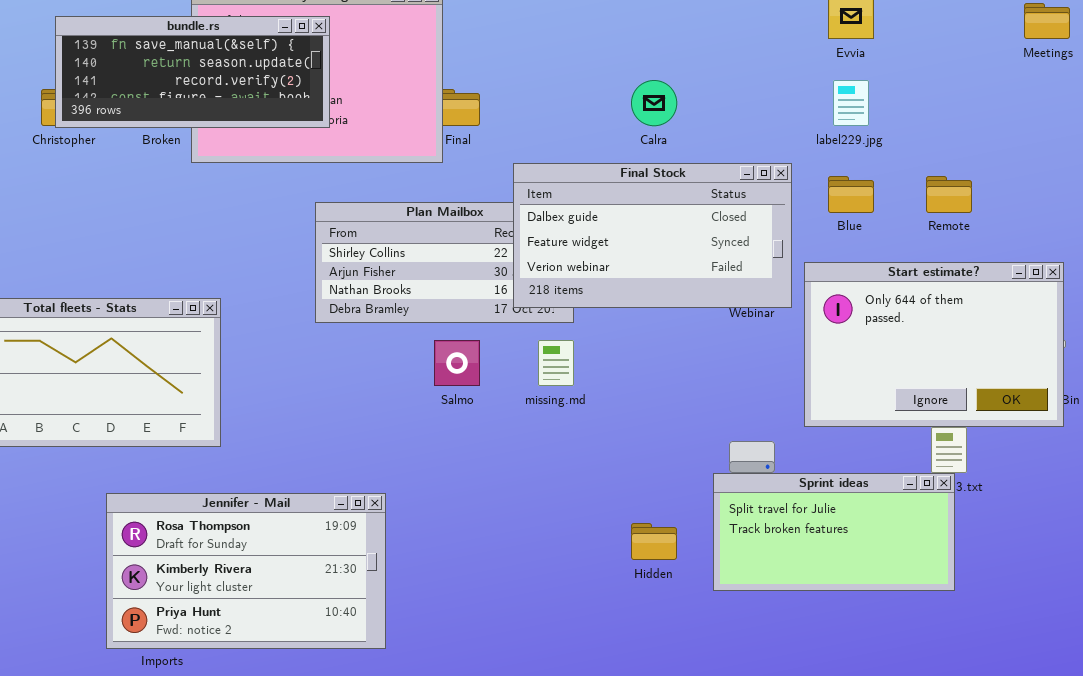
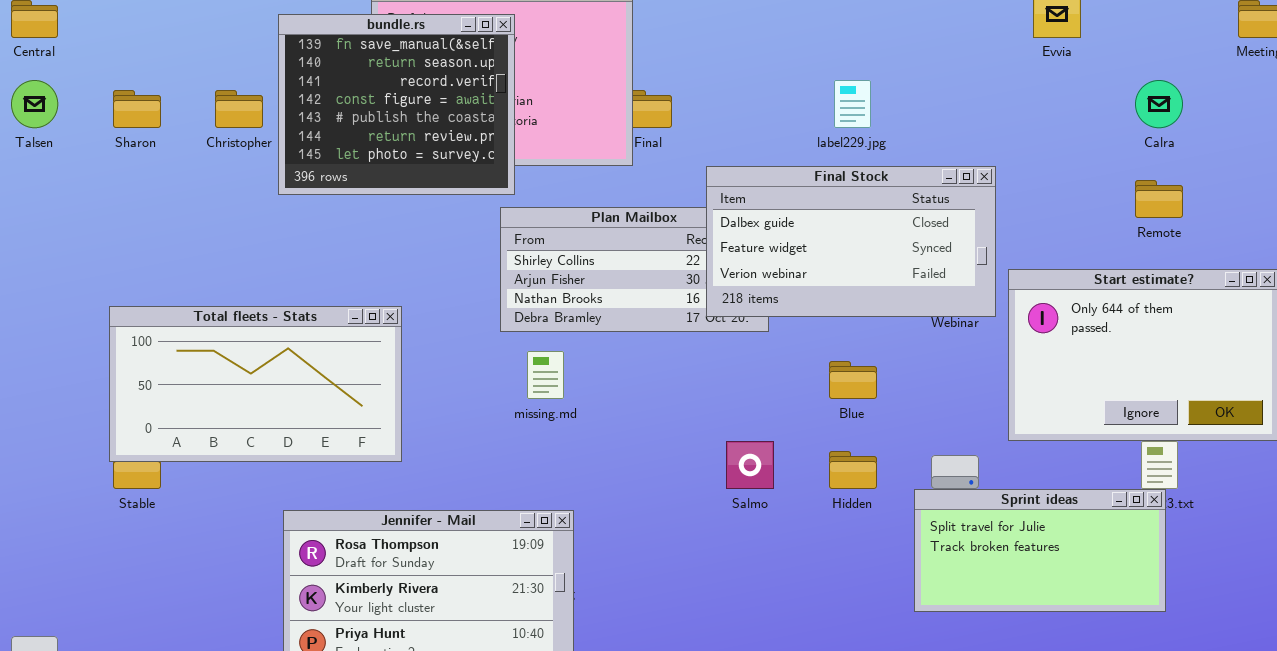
bundle.rs: [55,16,330,128] -> [278,14,515,195], resized
Calra: [631,80,677,126] -> [1135,80,1183,128], moved
label229.jpg: [833,80,869,126] -> [834,80,871,128], moved
Blue: [828,176,874,213] -> [829,361,877,399], moved
Salmo: [434,340,480,386] -> [726,441,774,489], moved
missing.md: [538,340,574,386] -> [527,351,564,399], moved
Hidden: [631,523,677,560] -> [829,451,877,489], moved

